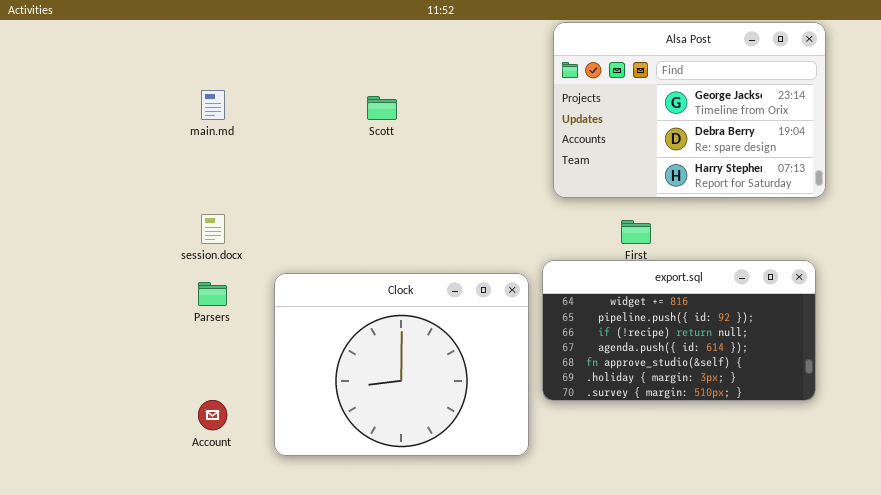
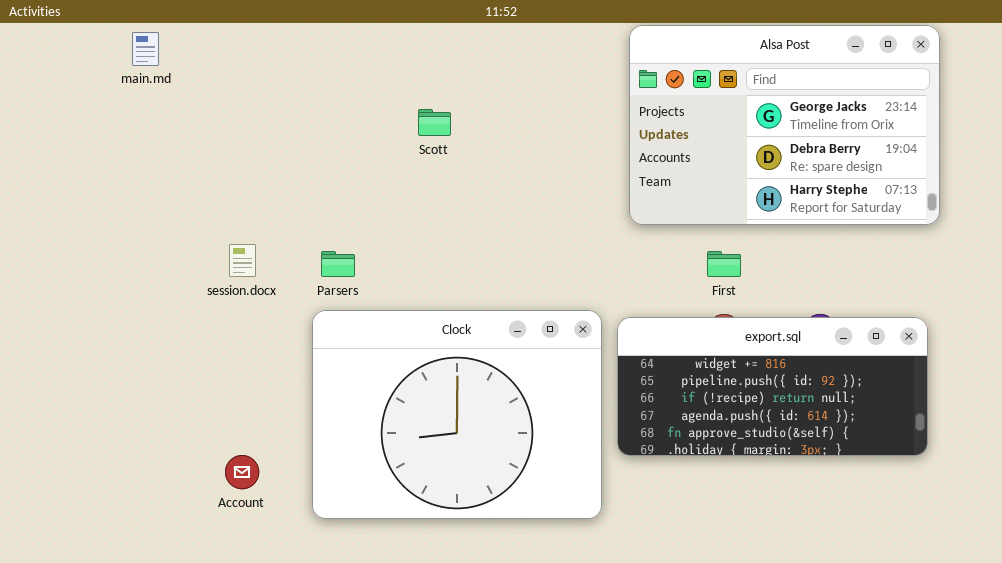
main.md: [201,90,225,120] -> [132,32,159,66], moved
export.sql: [542,260,816,401] -> [617,317,928,456], resized
Parsers: [198,282,227,306] -> [321,251,355,277], moved

